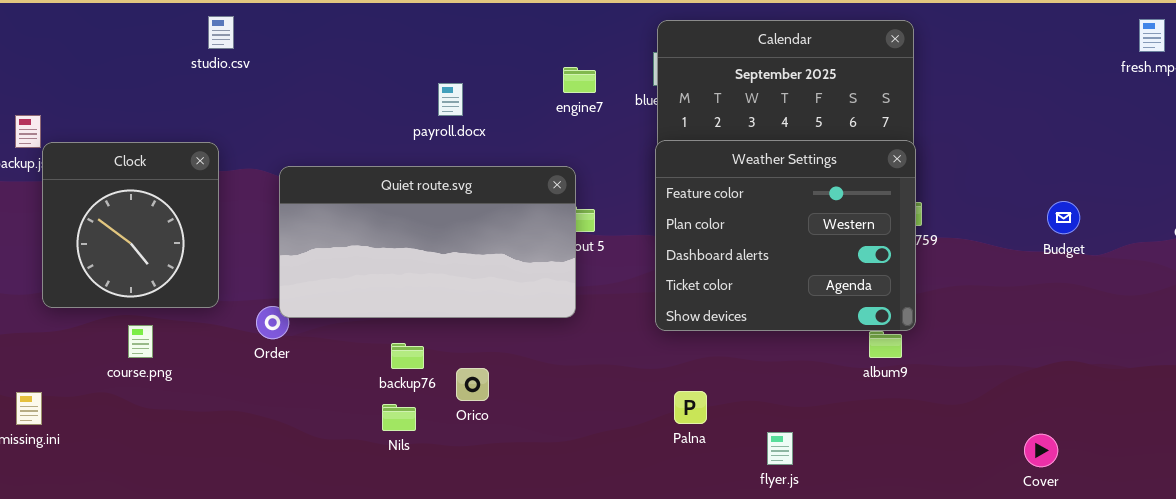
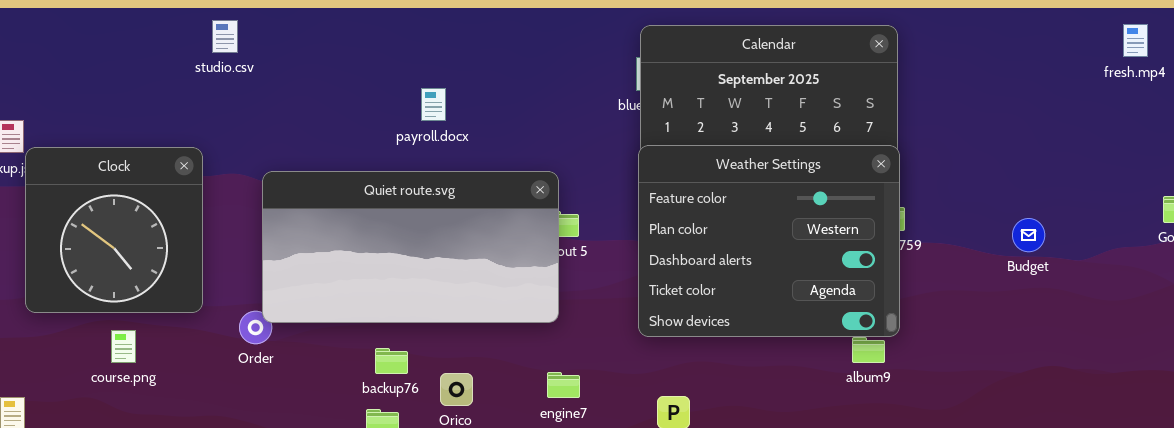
studio.csv: [208,16,234,49] -> [212,20,238,53], moved
engine7: [563,67,596,93] -> [547,372,580,398], moved
Budget: [1047,201,1080,234] -> [1012,218,1045,252], moved

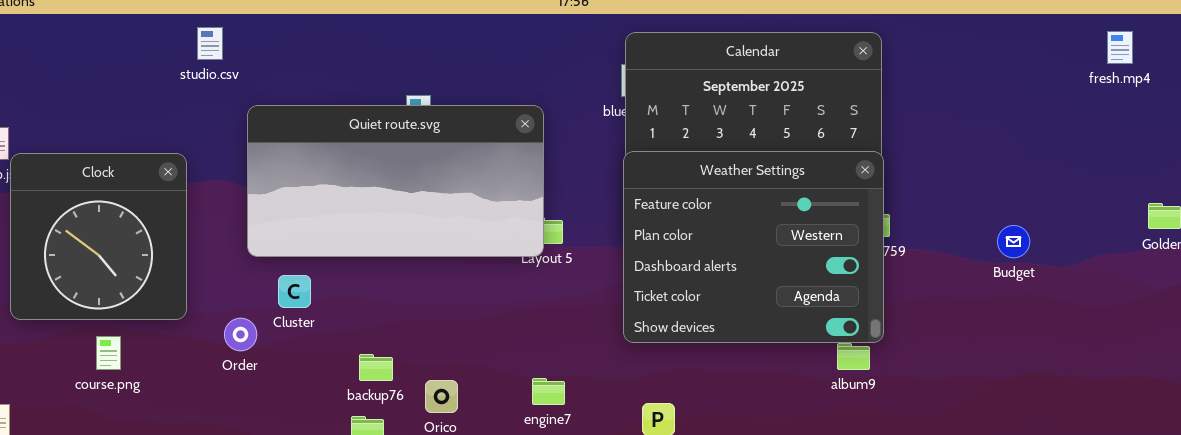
Quiet route.svg: [262,171,559,323] -> [247,105,544,257], moved

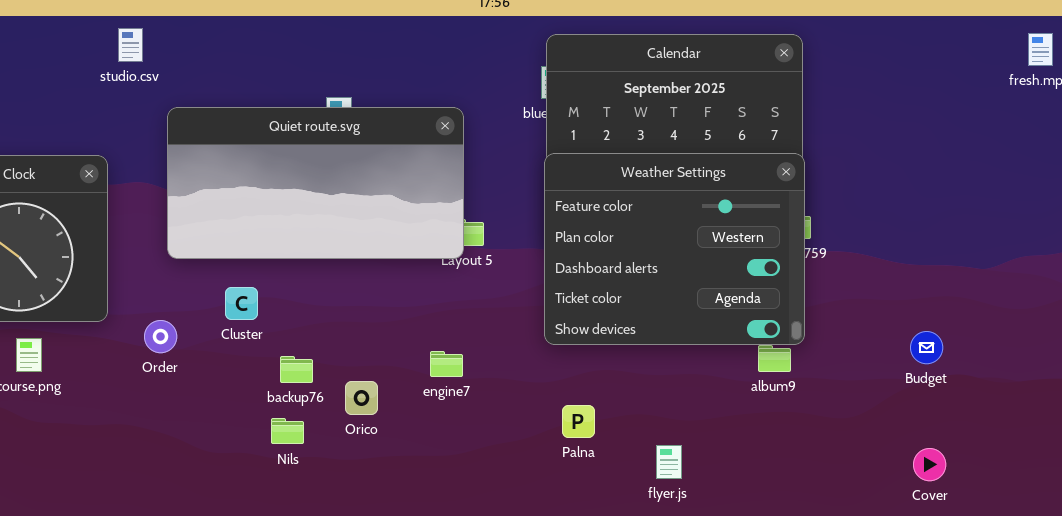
Budget: [997,225,1030,258] -> [910,331,943,364], moved
Cluster: [278,275,311,308] -> [225,287,258,320], moved
engine7: [532,378,565,405] -> [430,351,463,377], moved

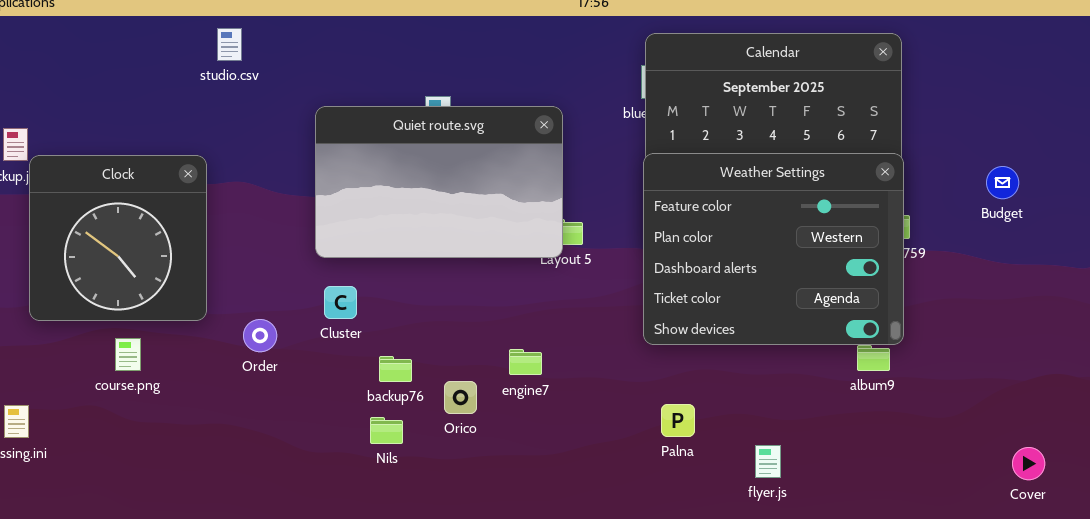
Quiet route.svg: [167,107,464,259] -> [315,106,563,258], resized
Budget: [910,331,943,364] -> [986,166,1019,199], moved
engine7: [430,351,463,377] -> [509,349,542,375], moved

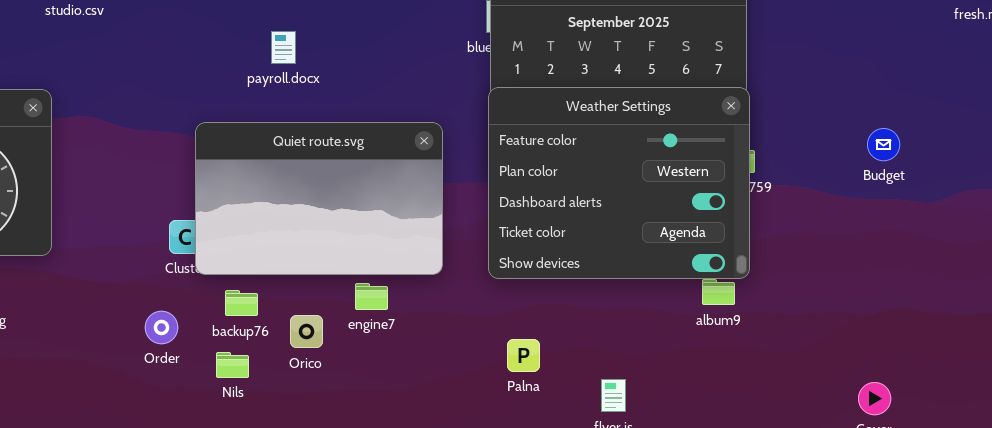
Quiet route.svg: [315,106,563,258] -> [195,122,443,275], moved
Budget: [986,166,1019,199] -> [867,128,900,161], moved
Order: [243,319,277,352] -> [145,311,178,344], moved

